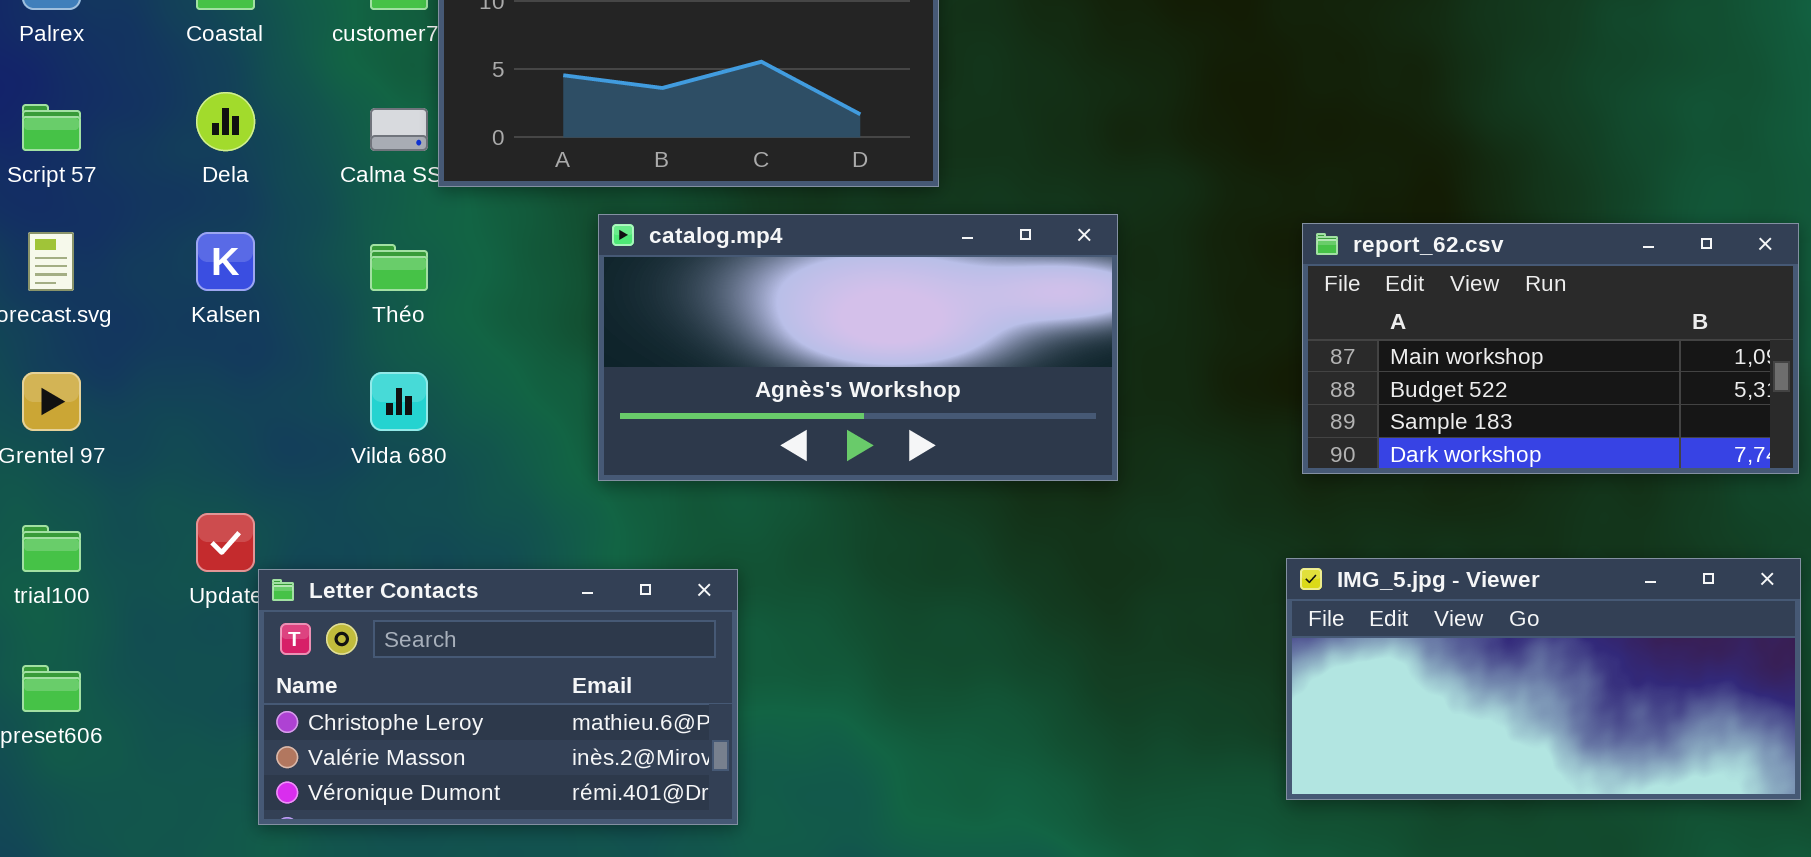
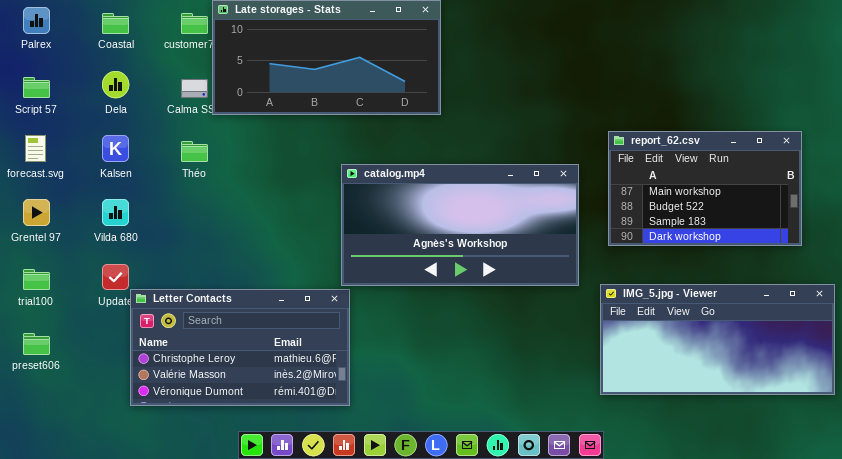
catalog.mp4: [598,214,1118,481] -> [341,164,579,286], moved
report_62.csv: [1302,223,1799,474] -> [608,131,802,246], resized
Vilda 680: [370,372,428,431] -> [102,199,129,226], moved

